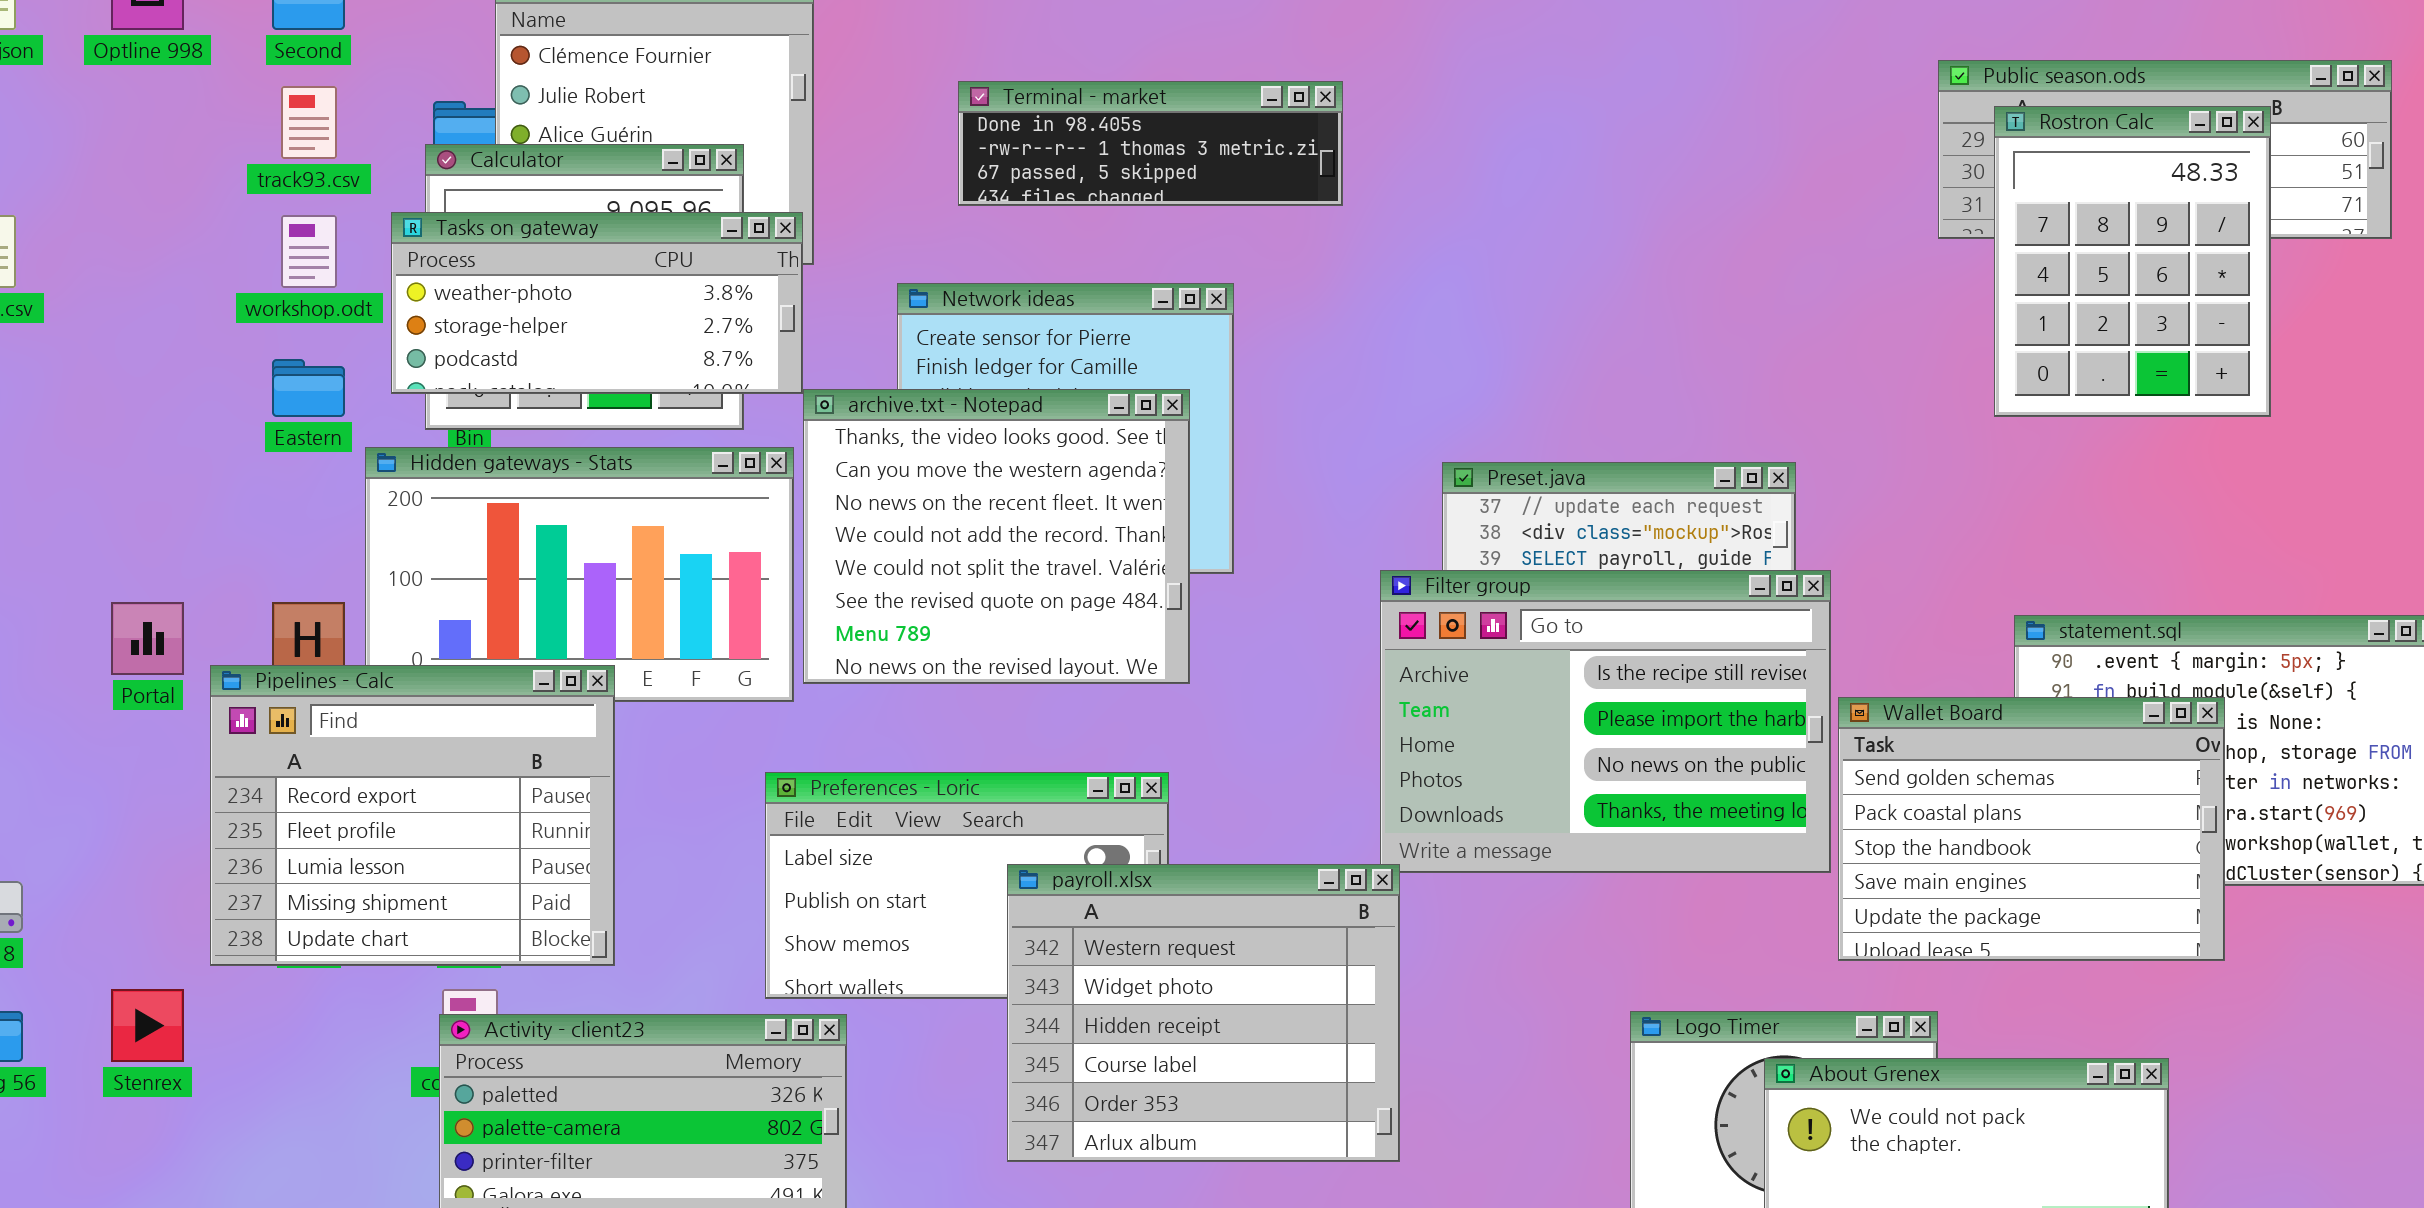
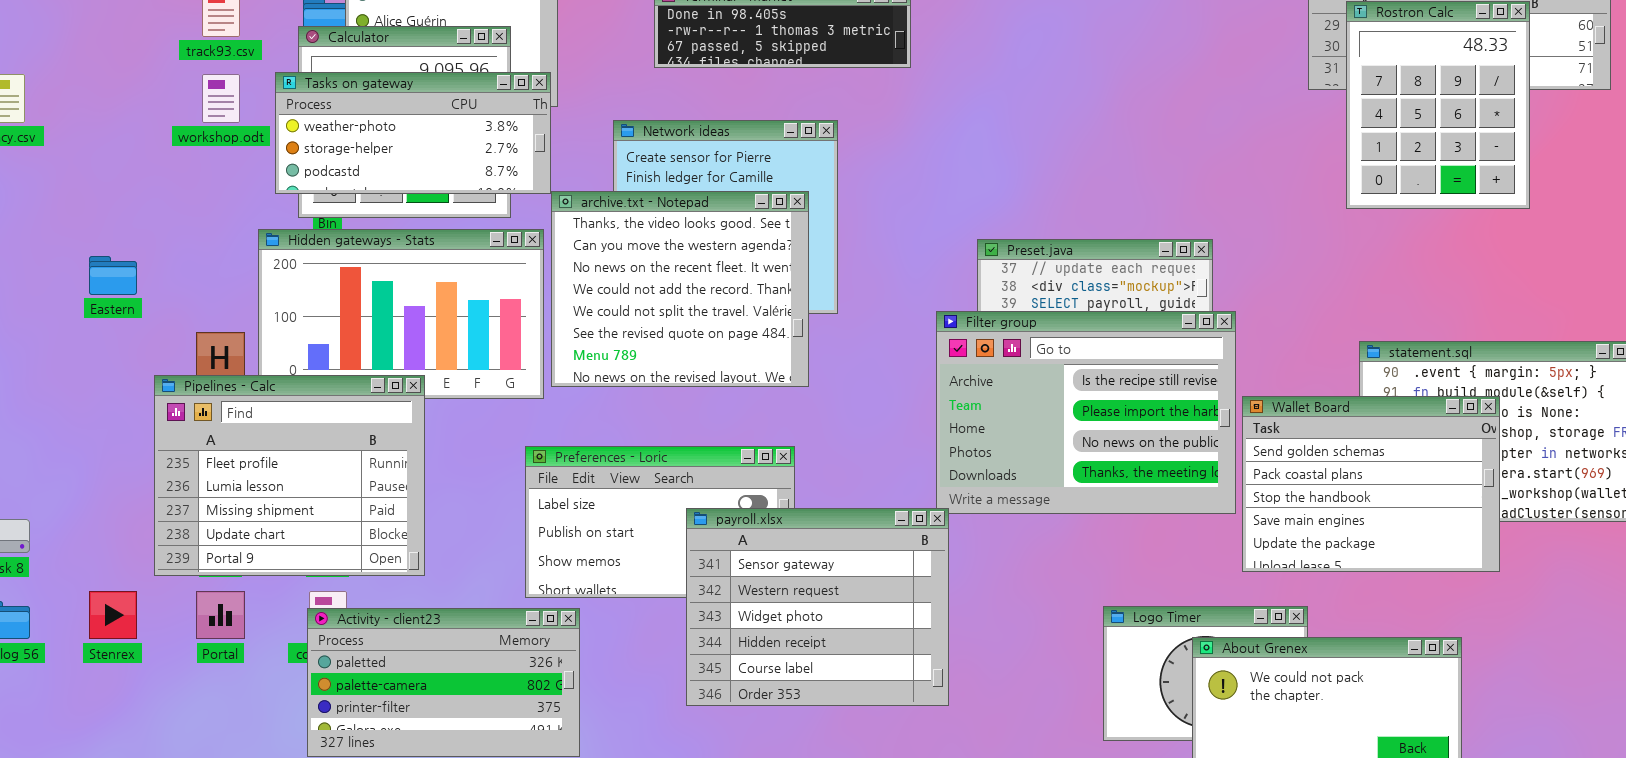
Eastern: [272,359,345,417] -> [89,256,137,295], moved
Portal: [111,602,184,675] -> [196,591,245,639], moved
Pipelines - Calc: [210,665,615,966] -> [154,375,425,576], scrolled down 1 row
payroll.xlsx: [1007,864,1400,1162] -> [686,508,949,706], scrolled up 1 row

